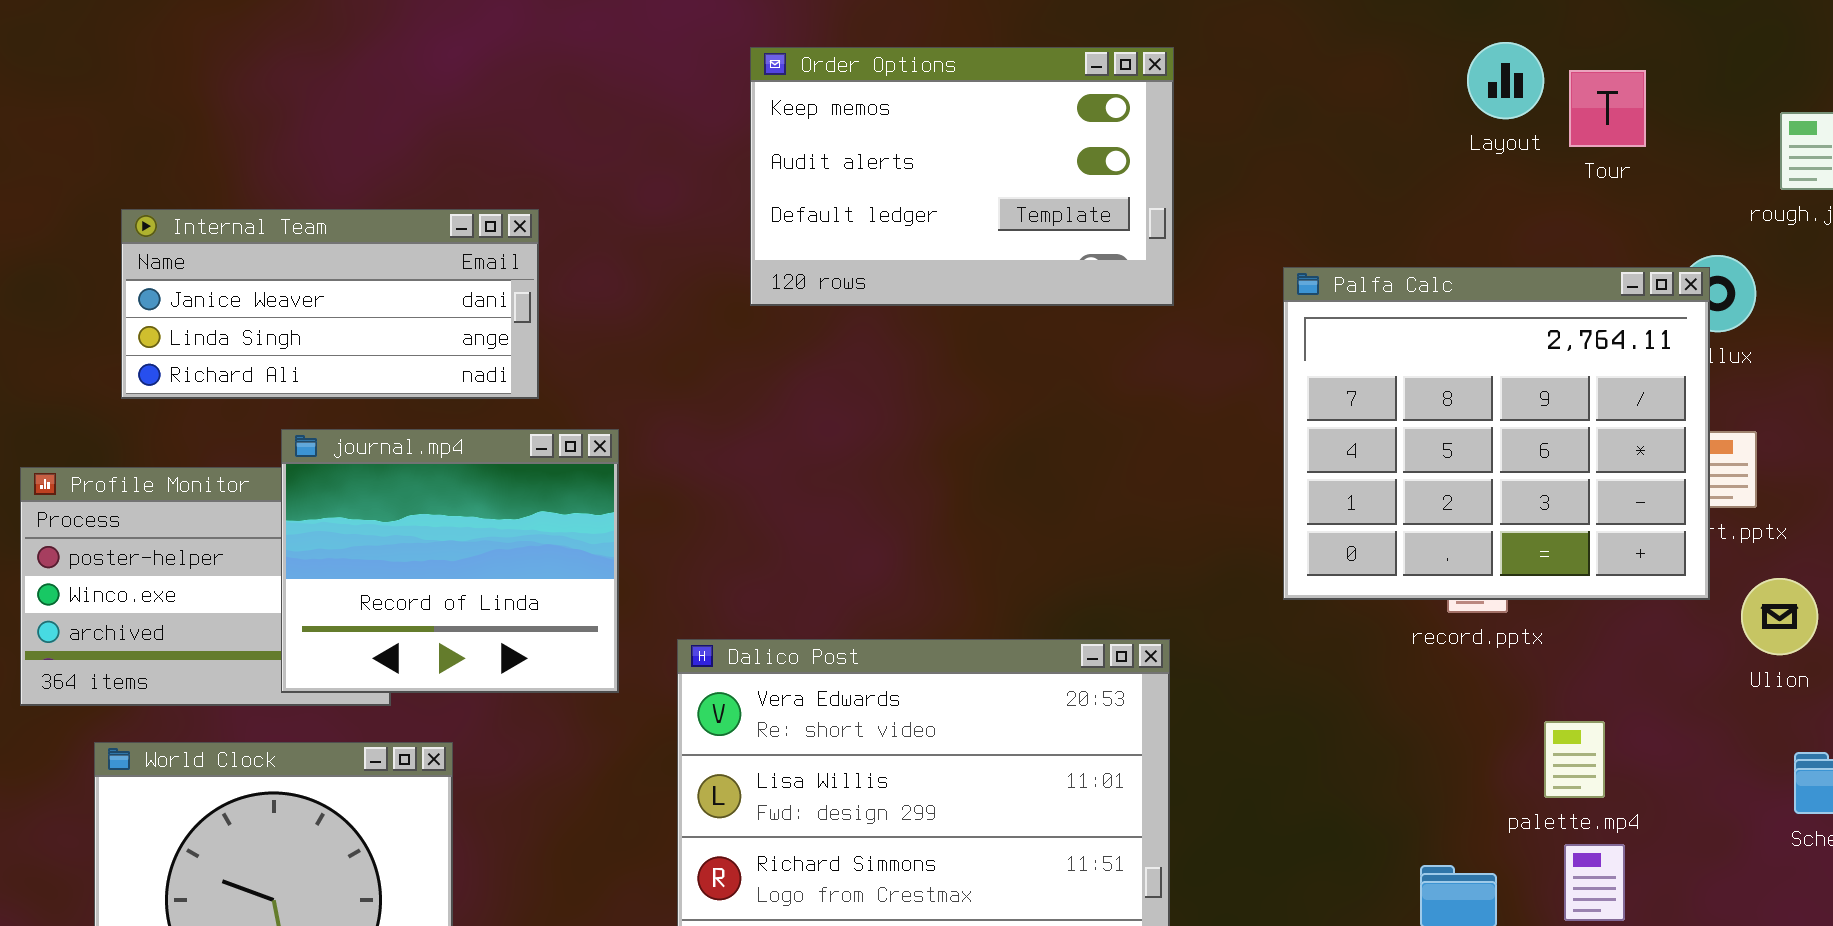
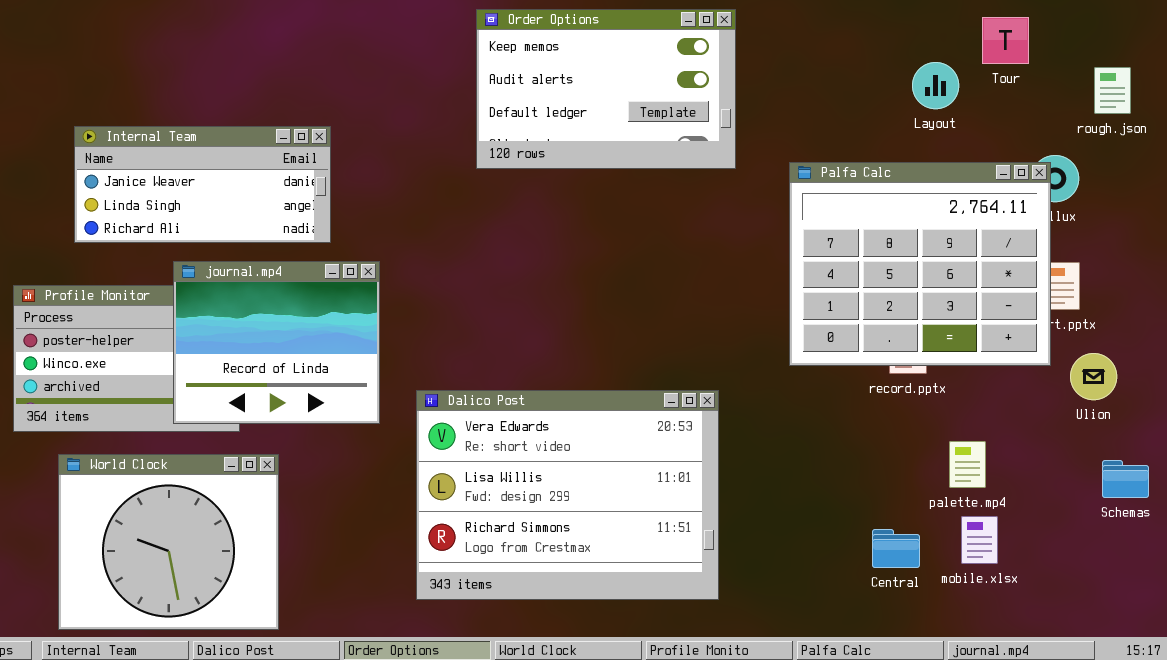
Layout: [1467,42,1544,119] -> [912,62,959,109], moved
Order Options: [750,47,1174,306] -> [476,9,736,169], moved
Tour: [1569,70,1646,147] -> [982,17,1029,64], moved

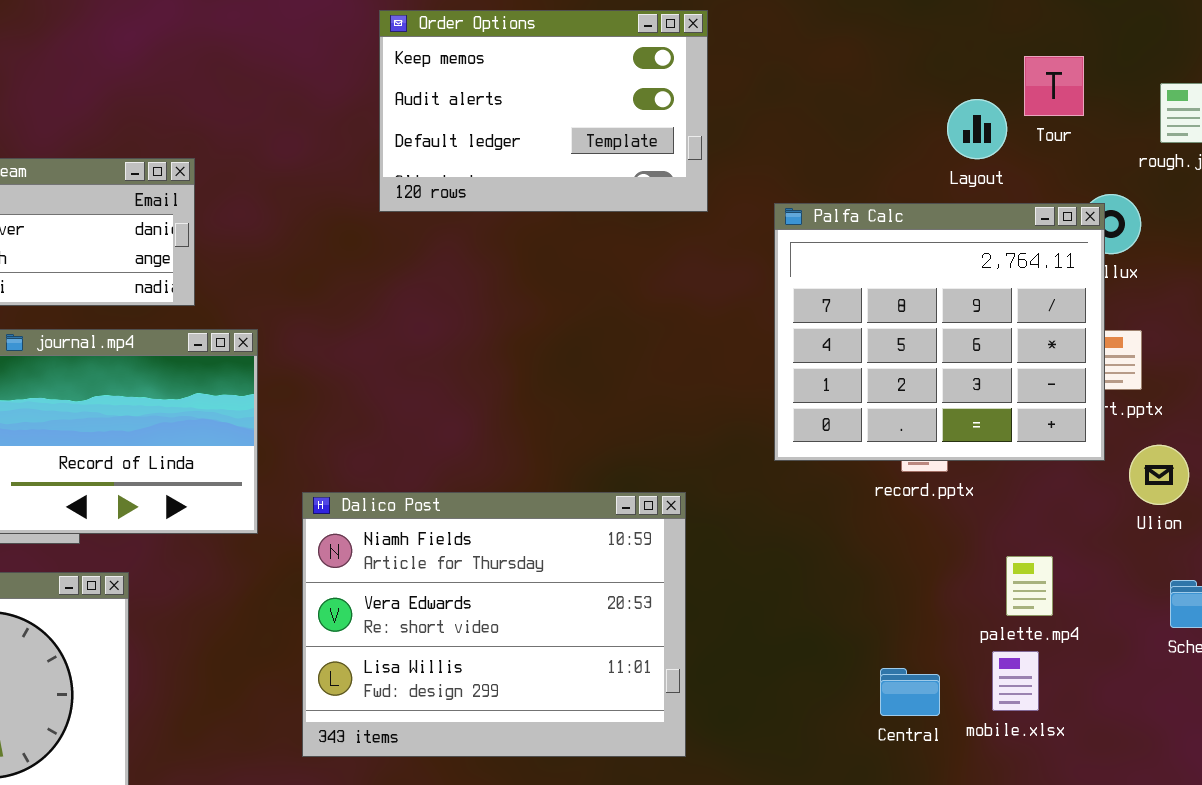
Tour: [982,17,1029,64] -> [1024,56,1084,116], moved
Layout: [912,62,959,109] -> [947,99,1007,159], moved
Dalico Post: [416,390,719,600] -> [302,492,686,757], scrolled up 1 row
palette.mp4: [949,441,986,488] -> [1006,556,1053,616], moved

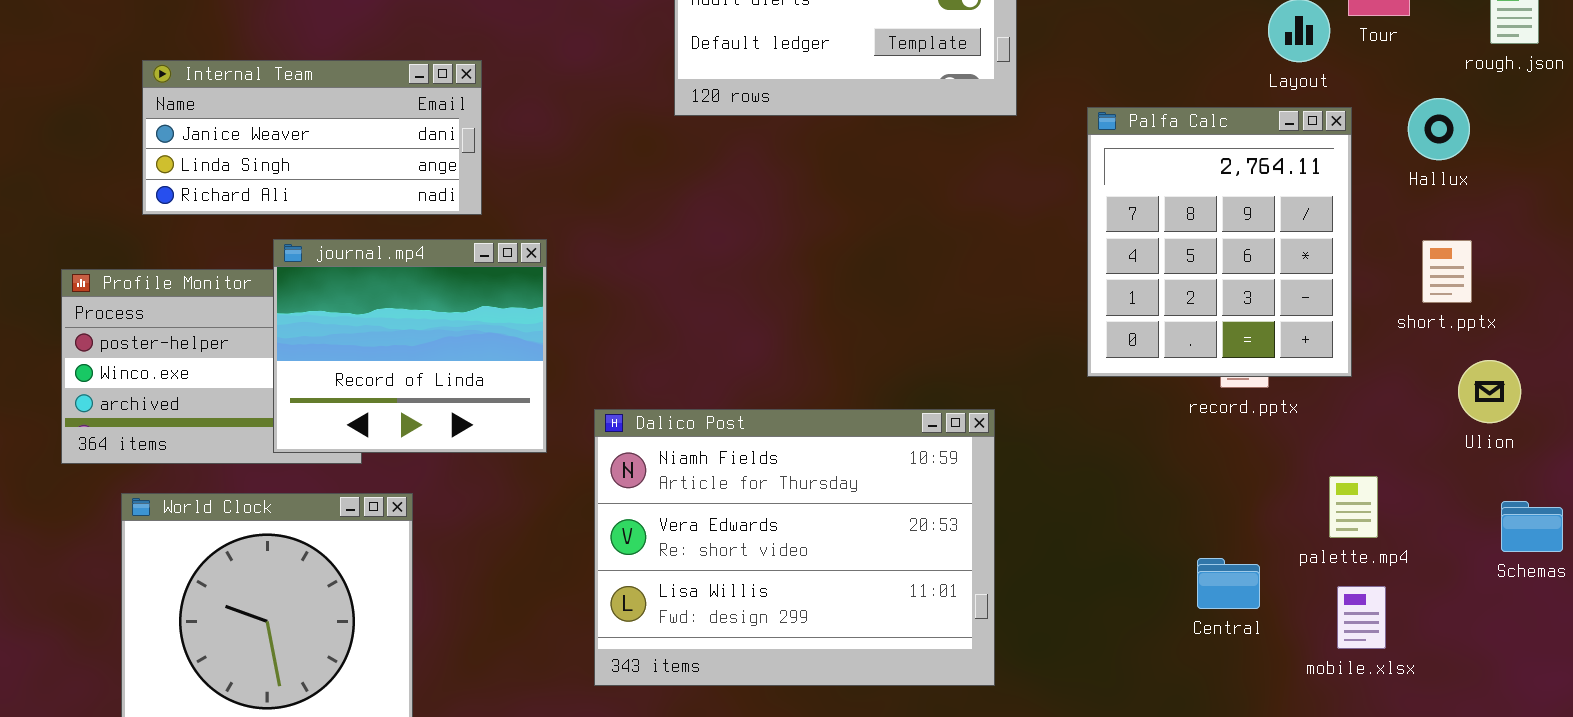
Palfa Calc: [774,203,1105,461] -> [1087,107,1352,377], resized
mobile.xlsx: [992,651,1039,711] -> [1337,586,1386,649], moved
Central: [880,668,940,716] -> [1197,558,1260,609], moved

